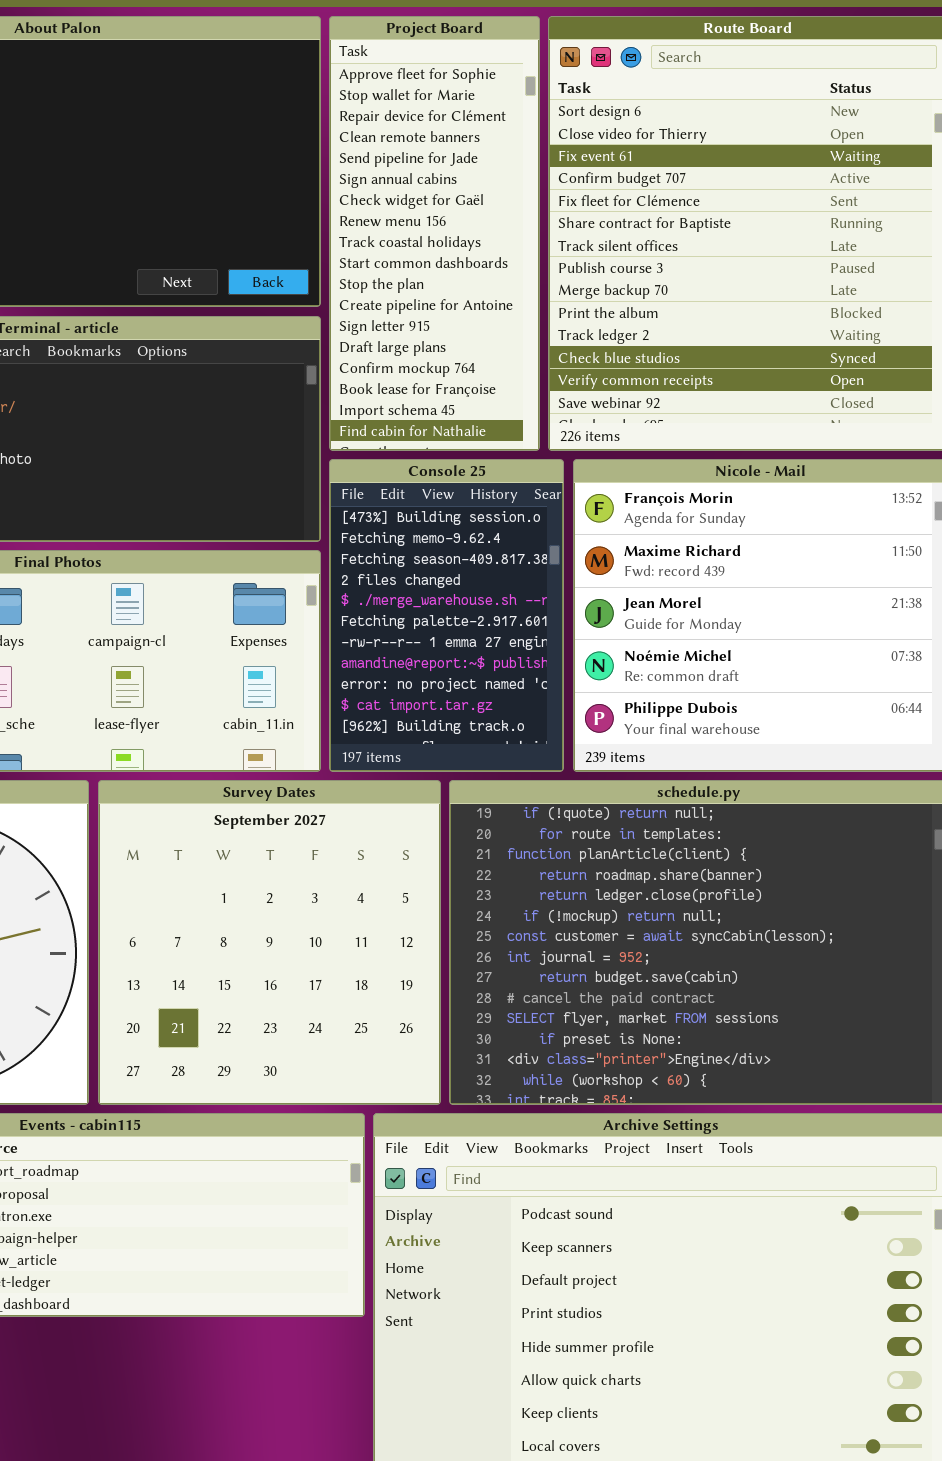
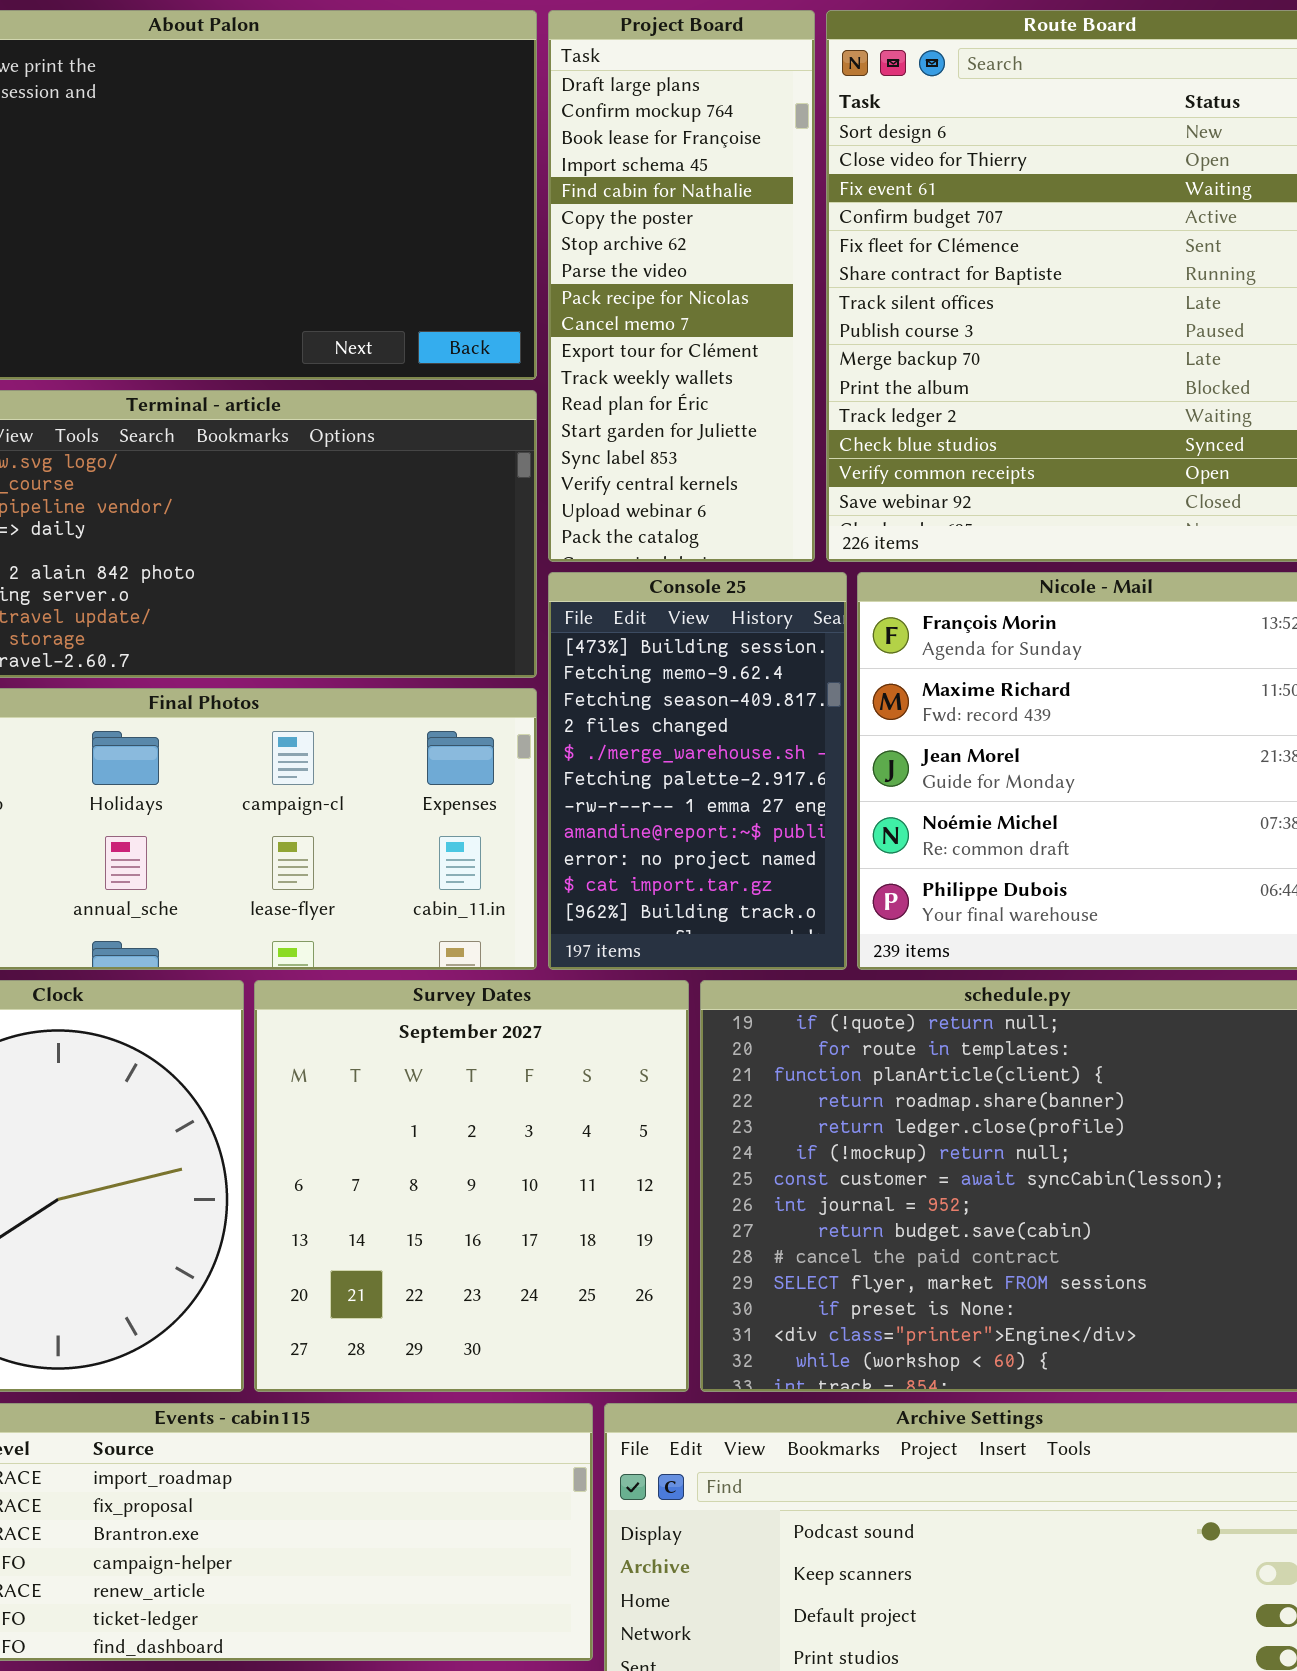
Project Board: [329,16,540,451] -> [548,10,815,562], scrolled down 13 rows

